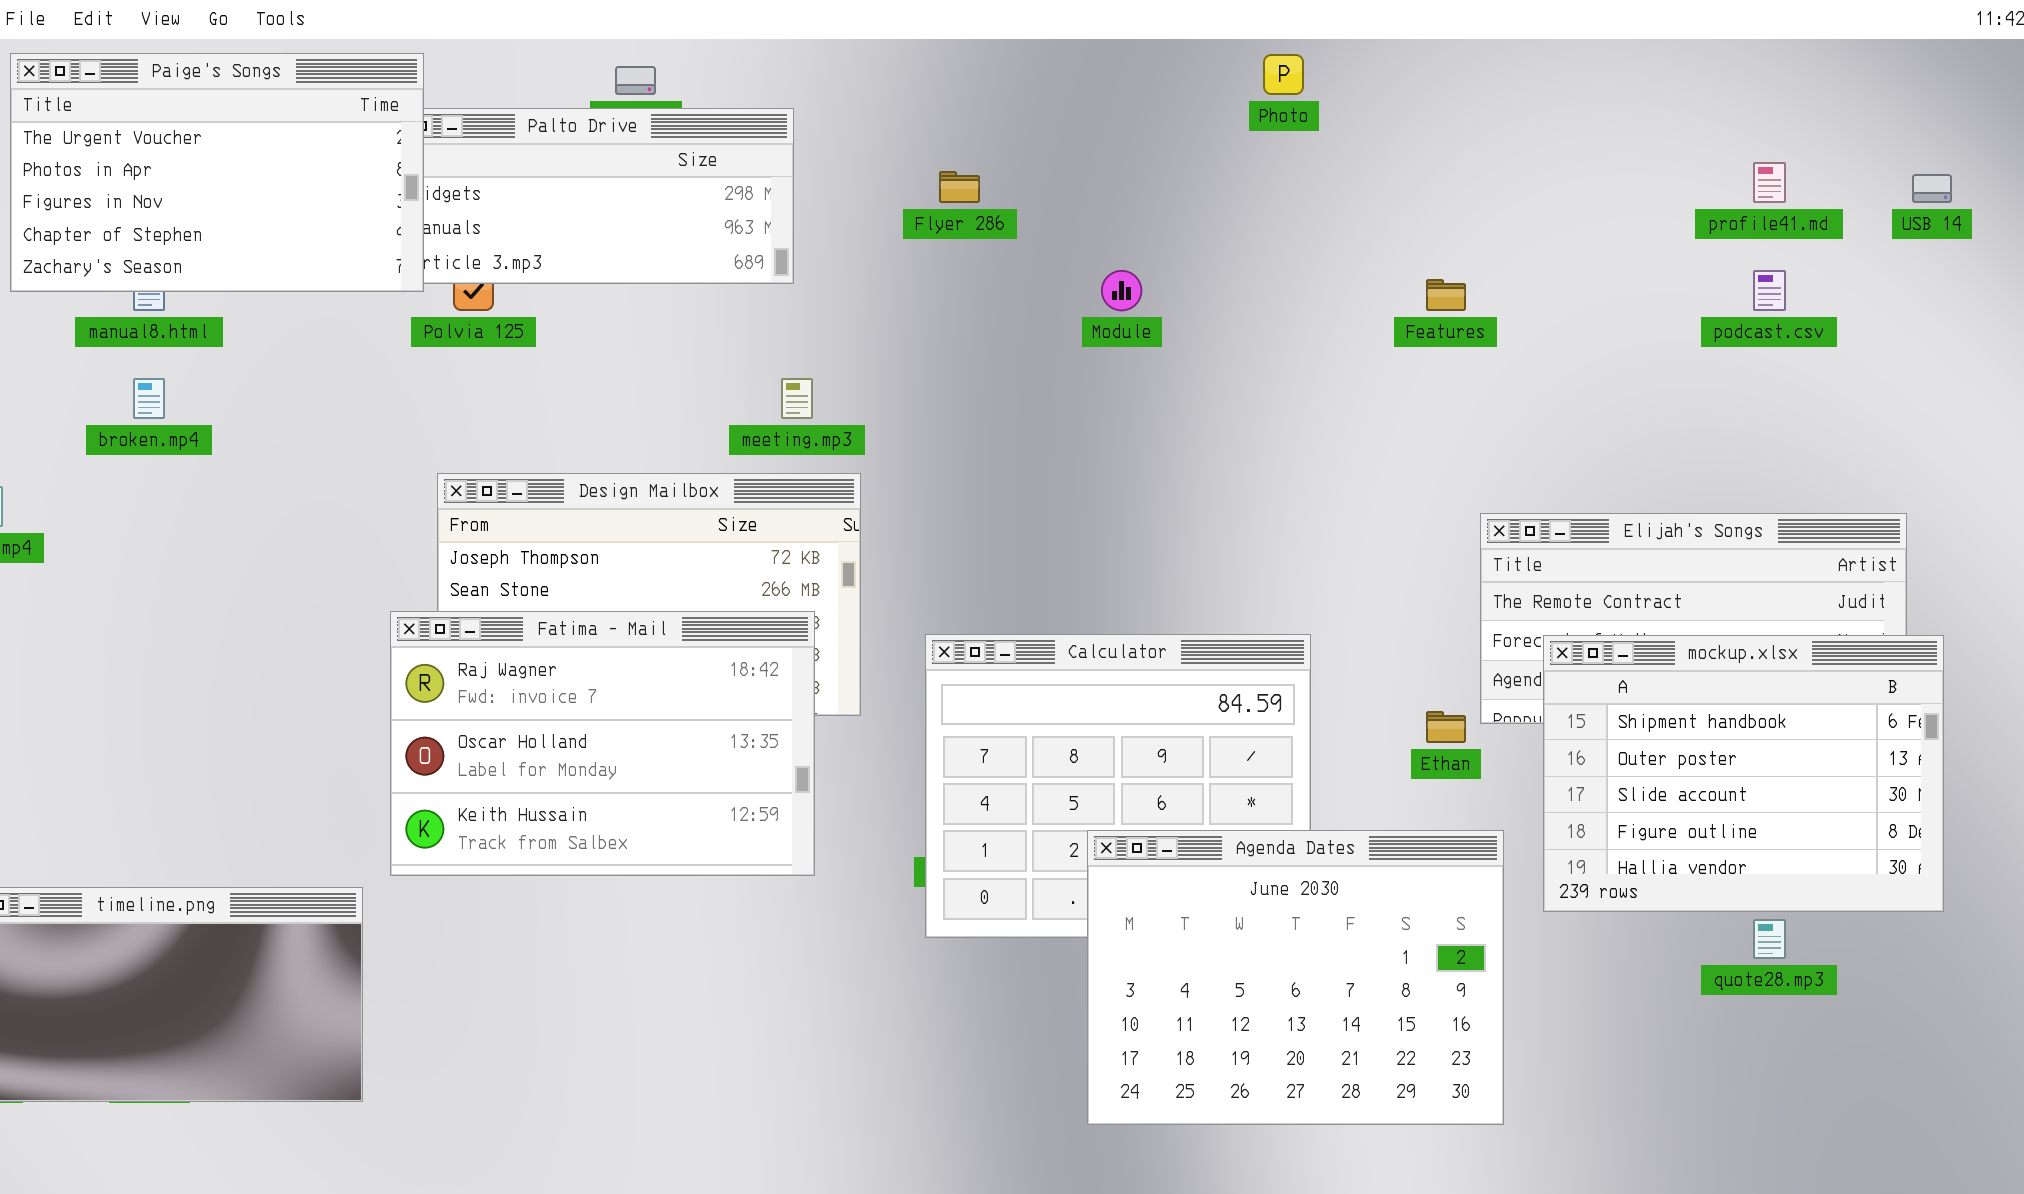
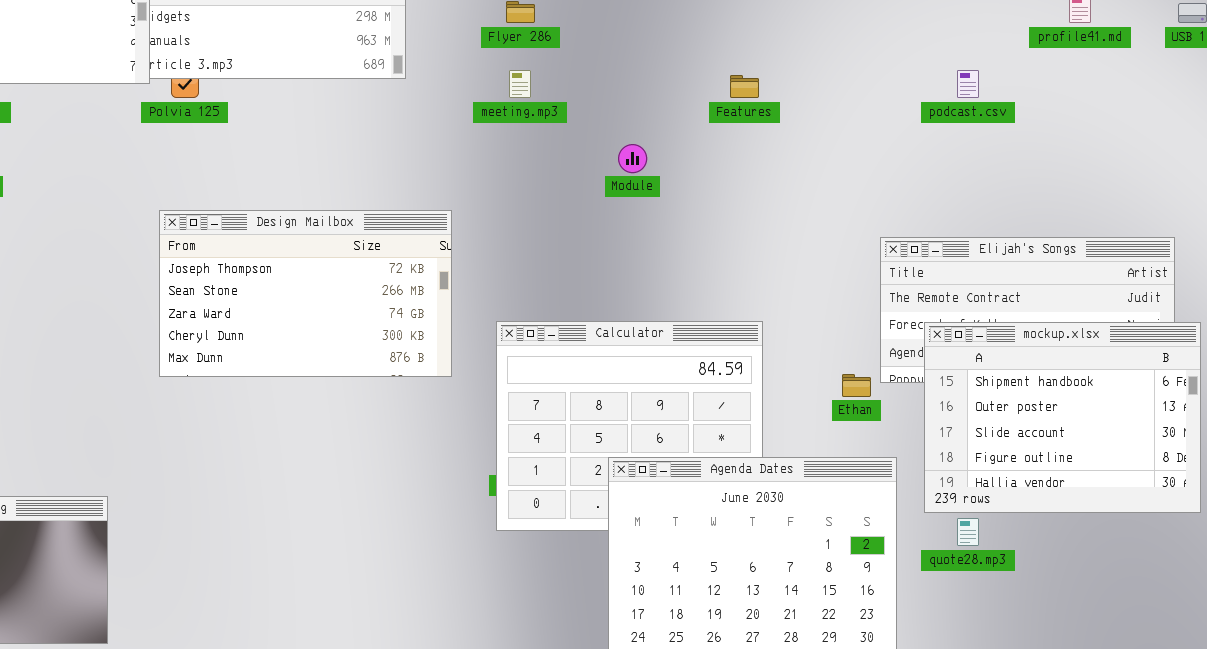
Module: [1101,270,1142,311] -> [618,144,647,173], moved
podcast.csv: [1753,270,1786,311] -> [957,70,979,98], moved
Features: [1426,279,1466,311] -> [730,75,759,98], moved
meeting.mp3: [781,378,813,419] -> [509,70,531,98], moved
Fatima - Mail: [390,611,815,876] -> none, closed
quote28.mp3: [1753,919,1786,959] -> [957,518,979,546], moved

